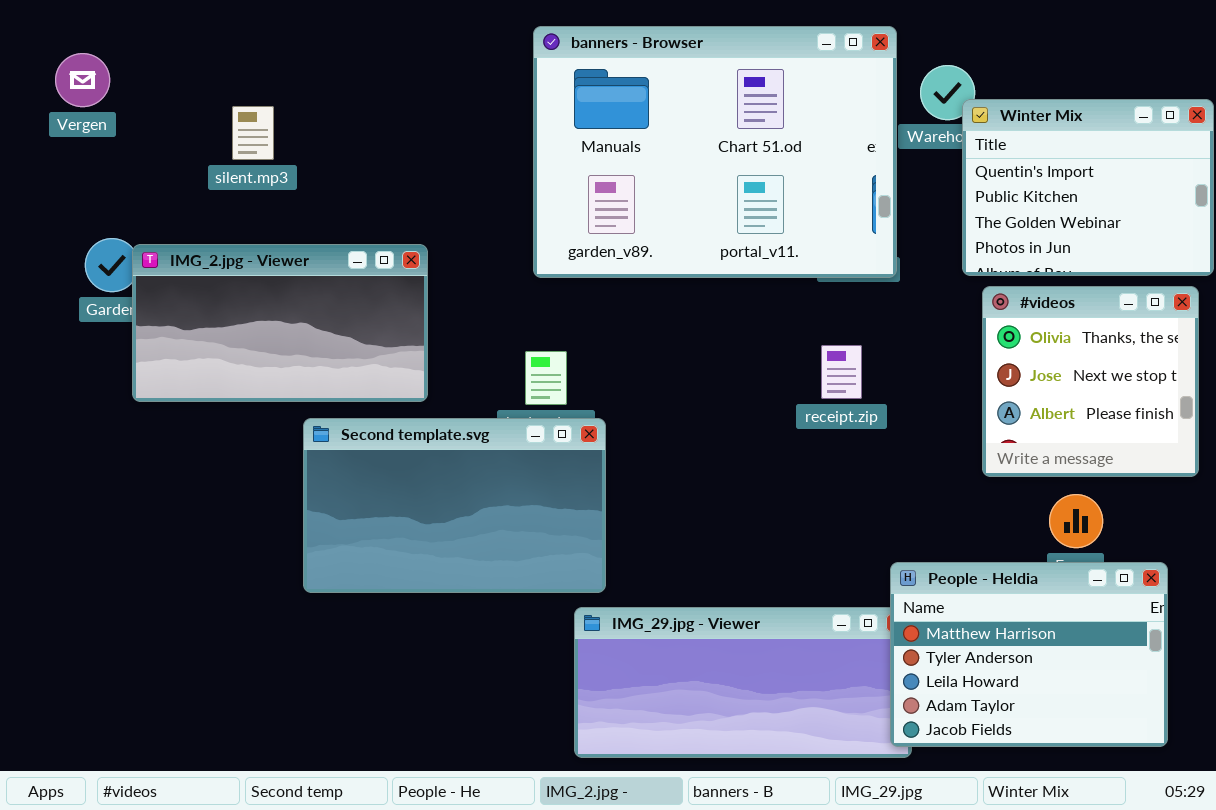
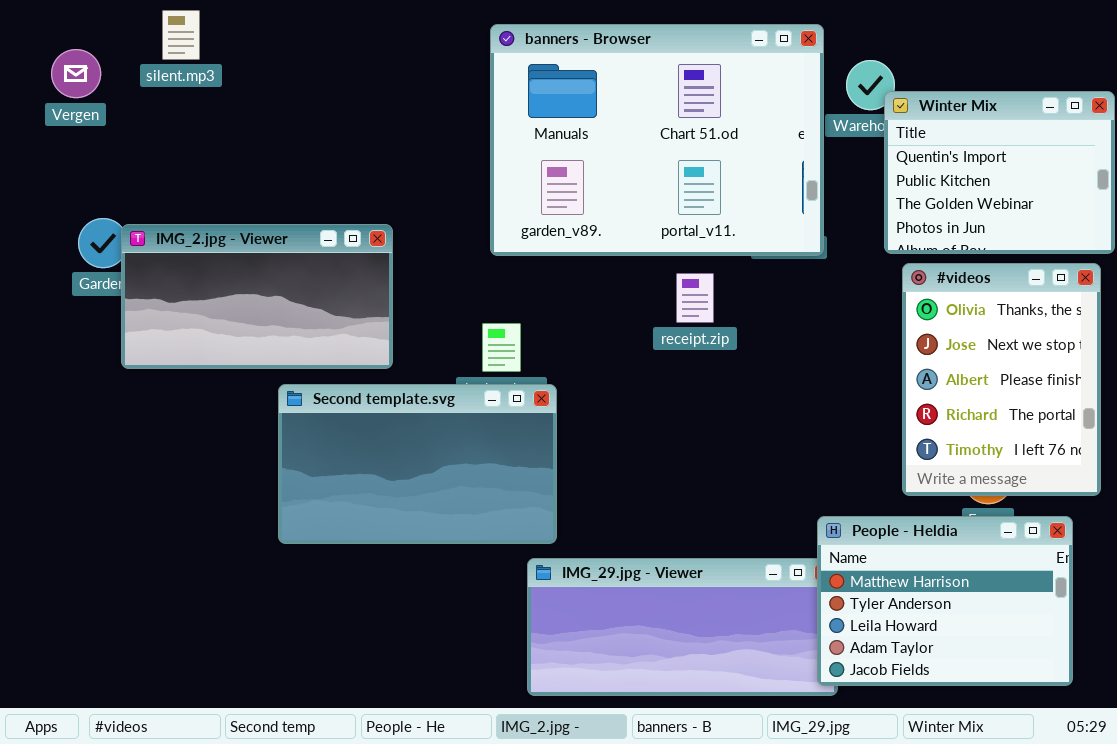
silent.mp3: [232,106,274,160] -> [162,10,200,60], moved
#videos: [982,286,1199,477] -> [902,263,1101,496], resized
receipt.zip: [821,345,862,399] -> [676,273,714,323], moved

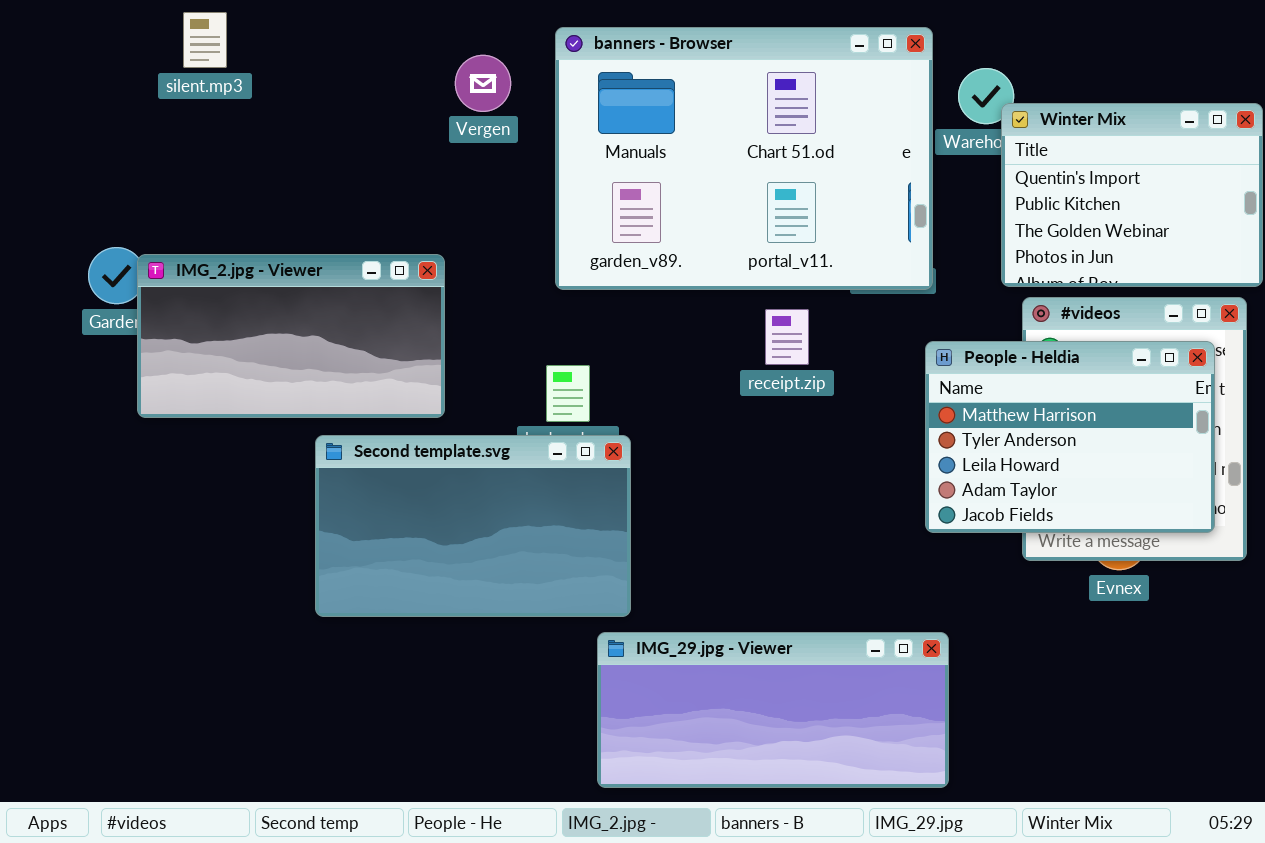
Vergen: [51,49,101,98] -> [455,55,511,112], moved
People - Heldia: [817,516,1073,686] -> [925,341,1215,533], moved

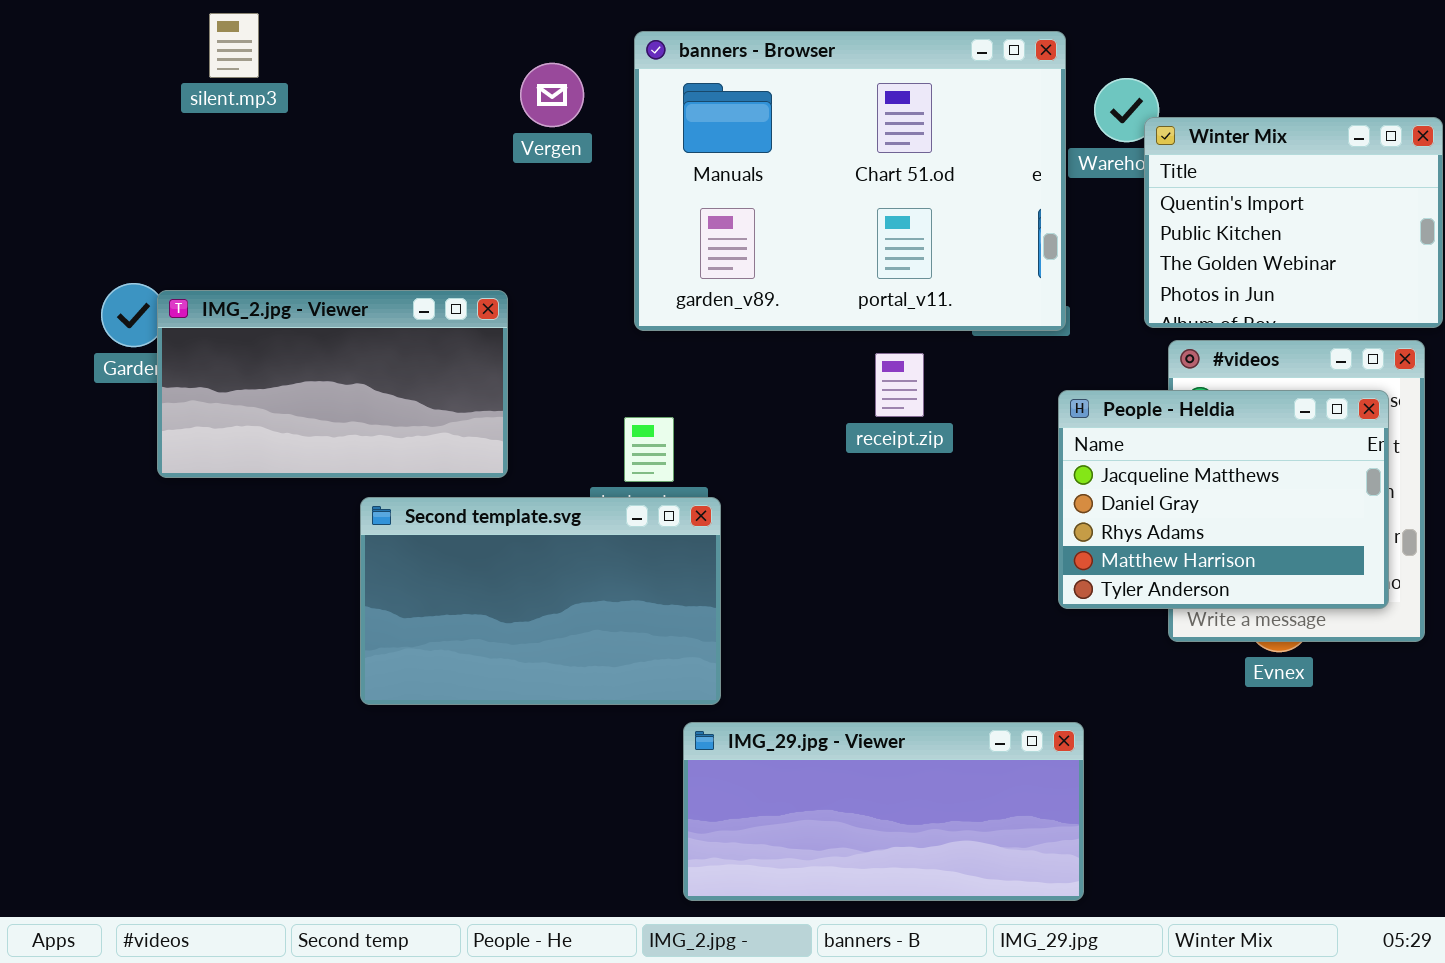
People - Heldia: [925,341,1215,533] -> [1058,390,1389,609], scrolled up 3 rows

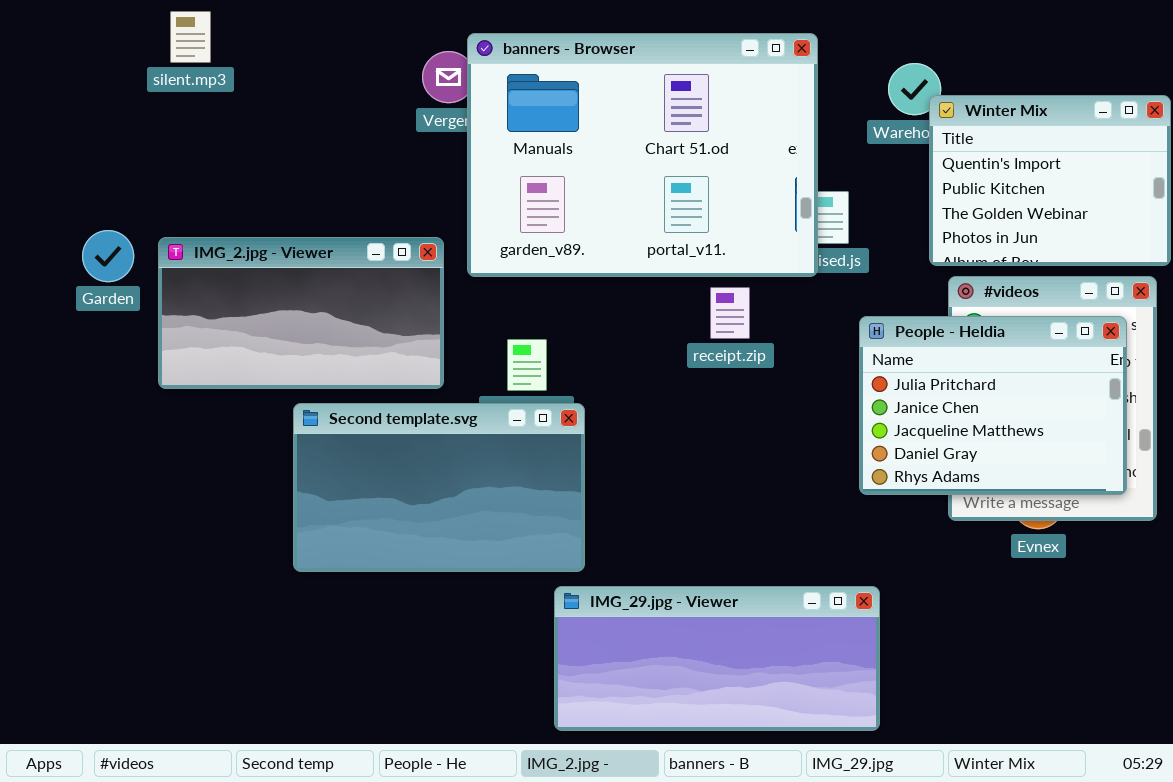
banners - Browser: [634,31,1066,331] -> [467,33,818,277], moved
IMG_2.jpg - Viewer: [157,290,508,478] -> [158,237,444,389], moved
People - Heldia: [1058,390,1389,609] -> [859,316,1127,495], scrolled up 2 rows

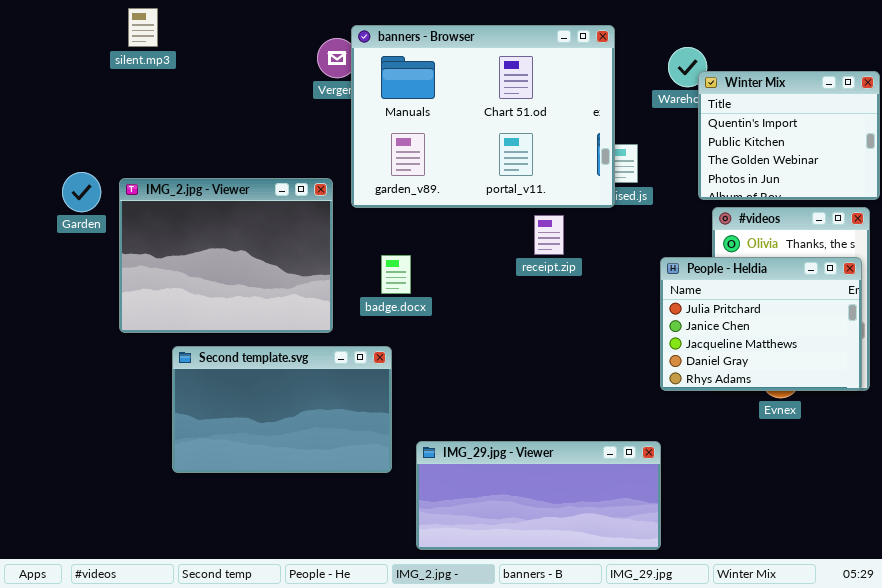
IMG_2.jpg - Viewer: [158,237,444,389] -> [119,178,333,333], resized
People - Heldia: [859,316,1127,495] -> [660,257,862,391], moved
Second template.svg: [293,403,585,572] -> [172,346,392,473], moved

